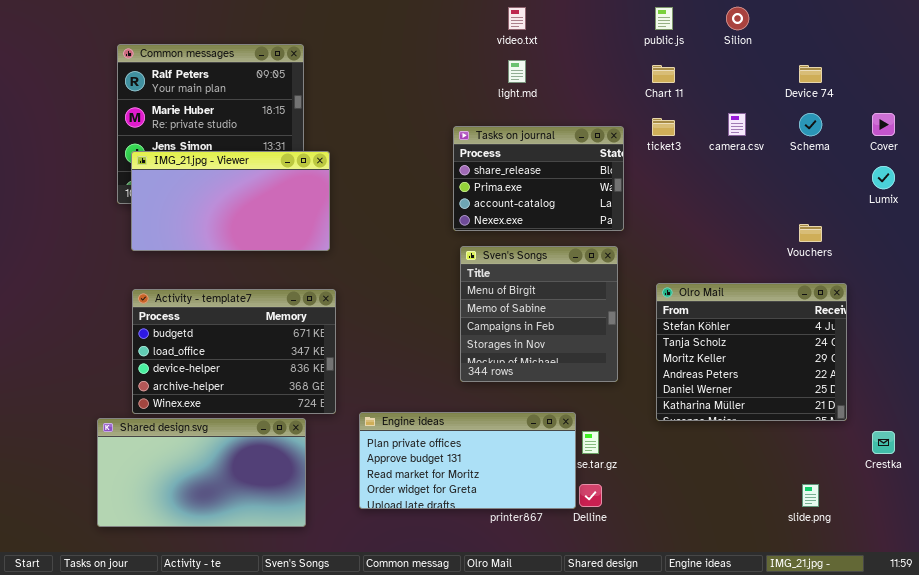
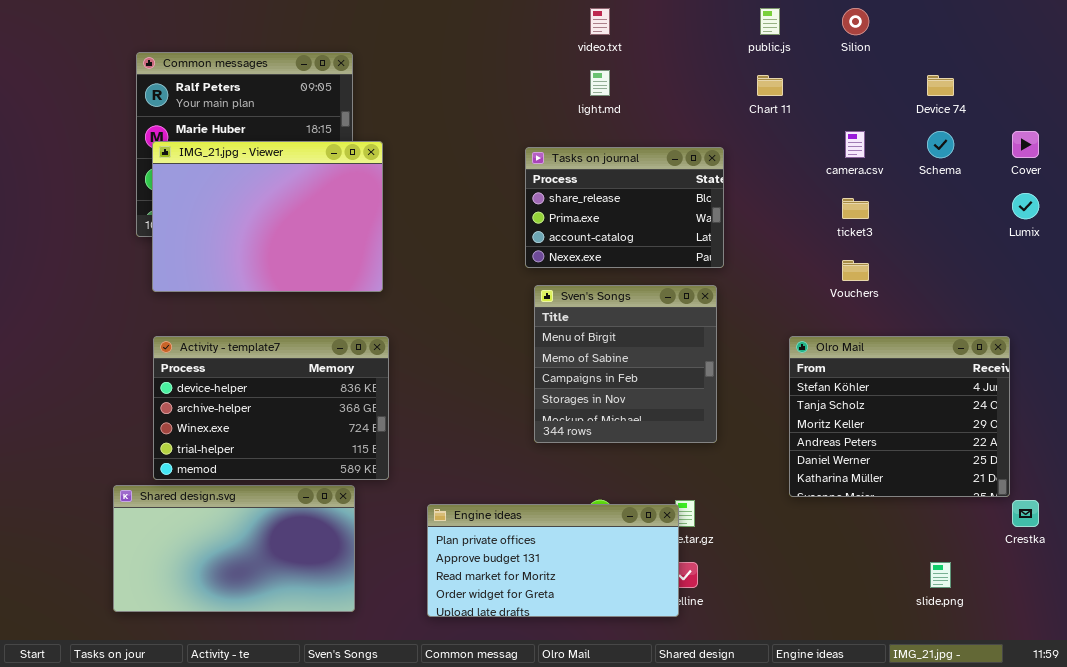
ticket3: [652,118,675,136] -> [842,198,869,219], moved
IMG_21.jpg - Viewer: [131,151,330,251] -> [152,141,383,292], resized
Vouchers: [799,224,822,242] -> [842,260,869,281], moved
Olro Mail: [656,283,847,421] -> [789,336,1010,497], moved
Activity - template7: [132,289,336,414] -> [153,336,389,480], scrolled down 2 rows
Engine ideas: [359,412,576,509] -> [427,504,679,617], moved

